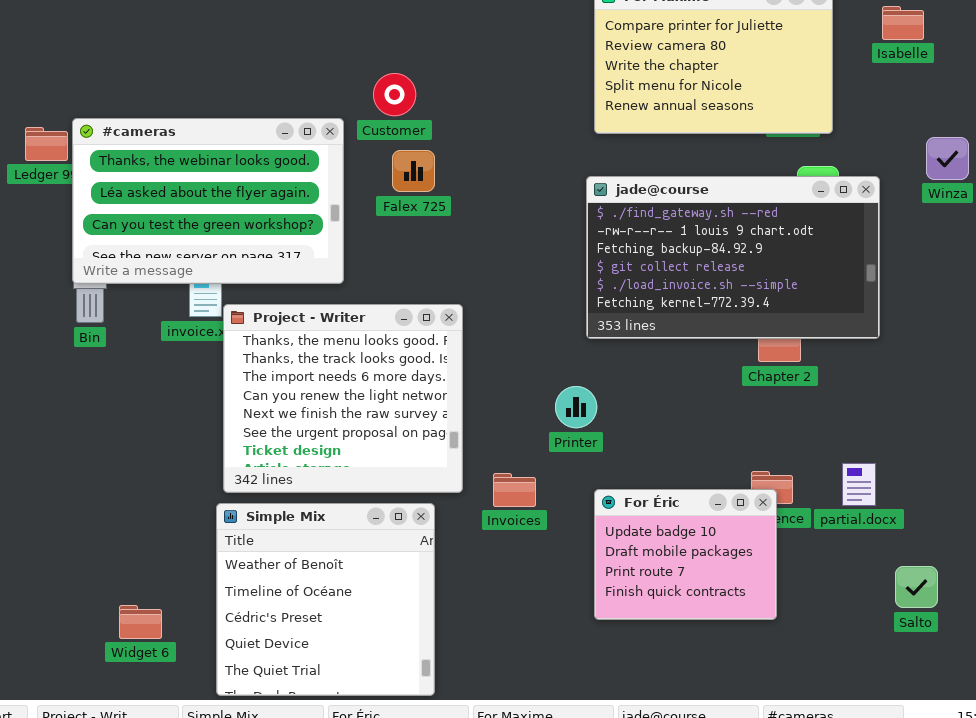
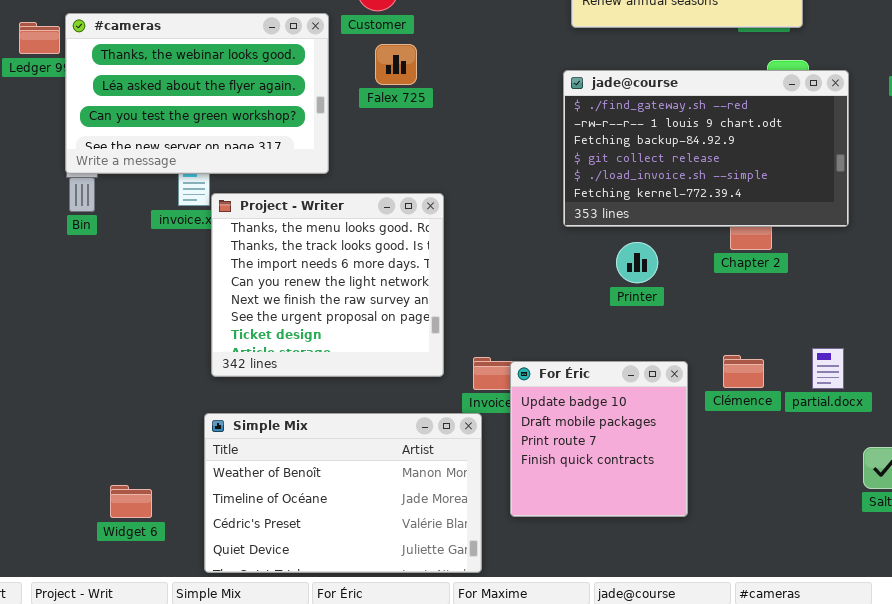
Printer: [555,386,597,428] -> [616,242,658,283], moved
For Éric: [594,489,777,620] -> [510,361,688,517], moved, resized
Simple Mix: [216,503,435,696] -> [204,413,482,573], resized

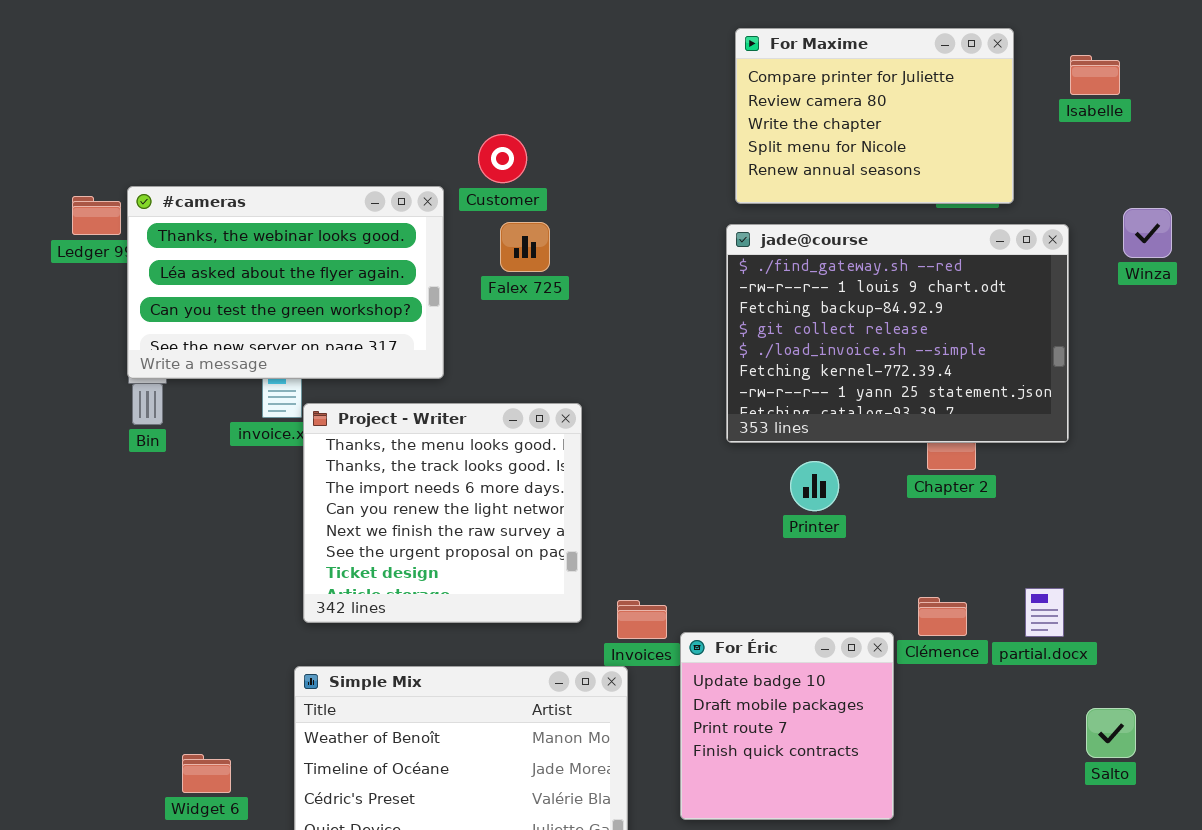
jade@course: [563,70,849,227] -> [726,224,1069,443], resized
For Éric: [510,361,688,517] -> [680,632,894,820], moved

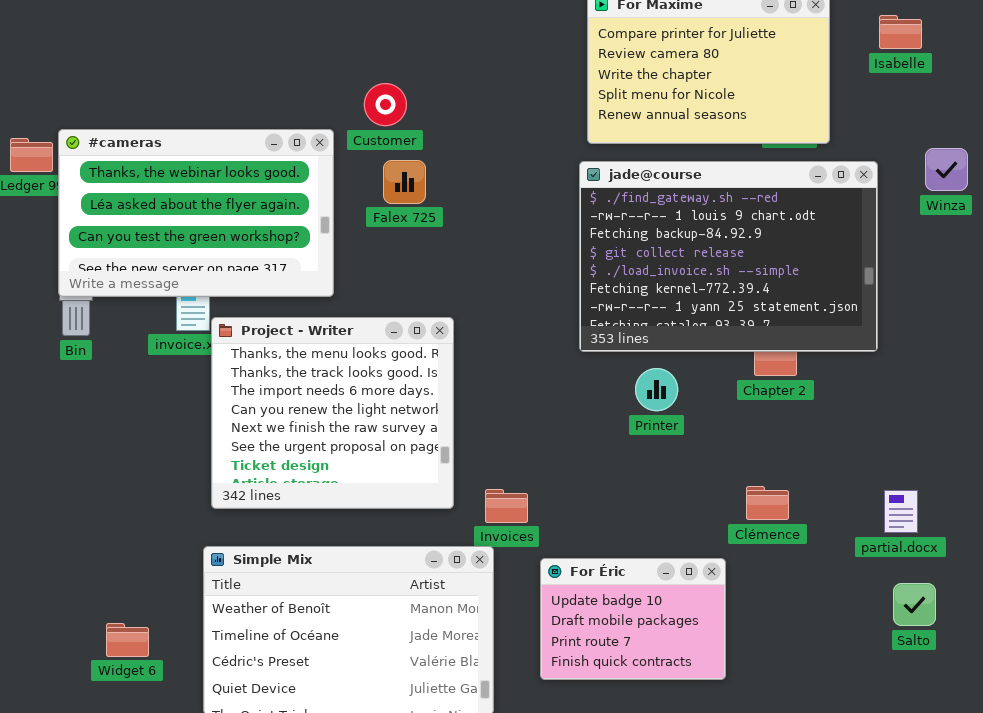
partial.docx: [1025,588,1064,637] -> [884,490,918,533], moved
For Éric: [680,632,894,820] -> [540,558,726,680], resized

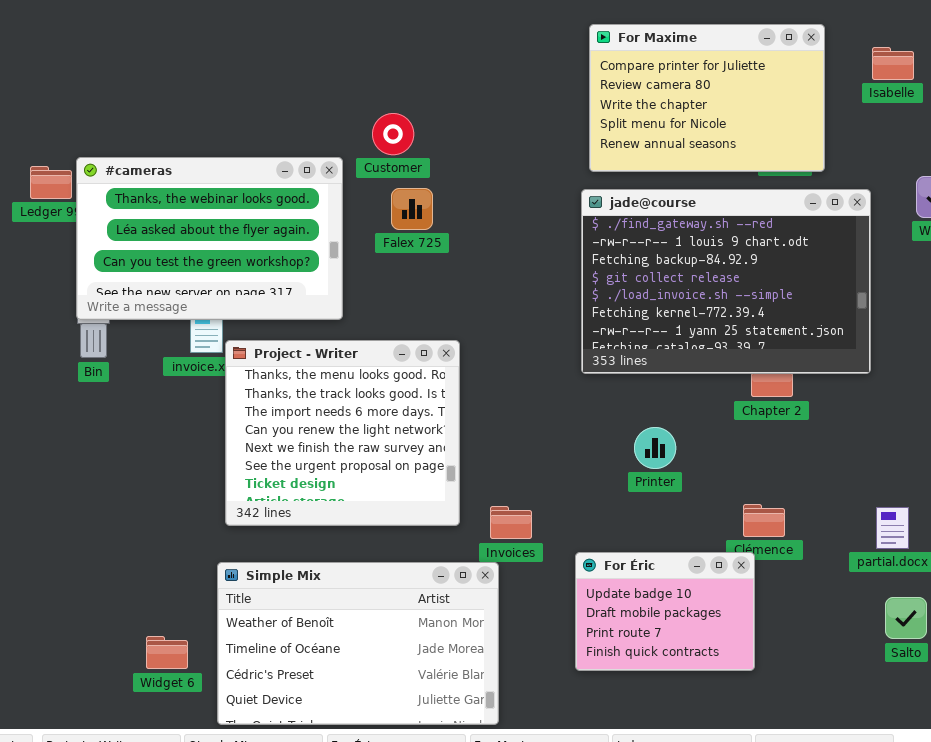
Printer: [635,368,678,411] -> [634,427,676,469], moved
For Éric: [540,558,726,680] -> [575,552,755,671], moved
Widget 6: [106,623,149,657] -> [146,636,188,669], moved

